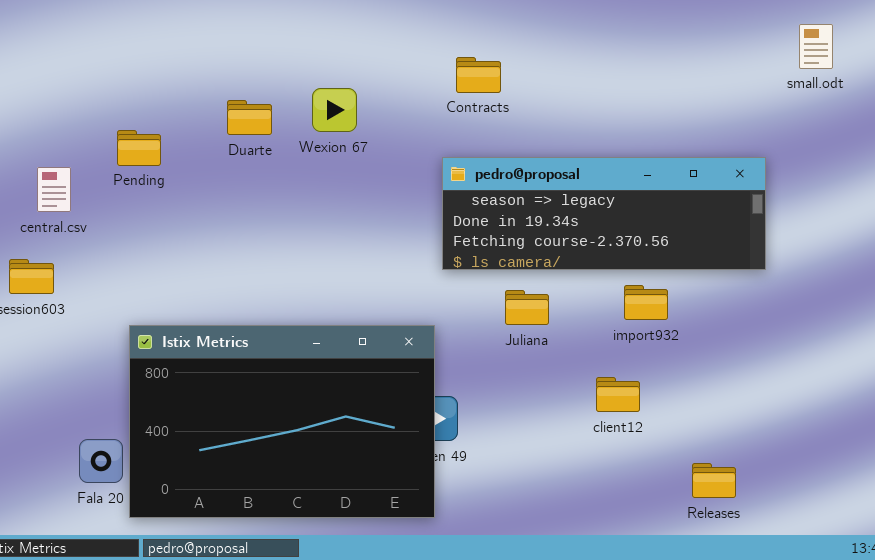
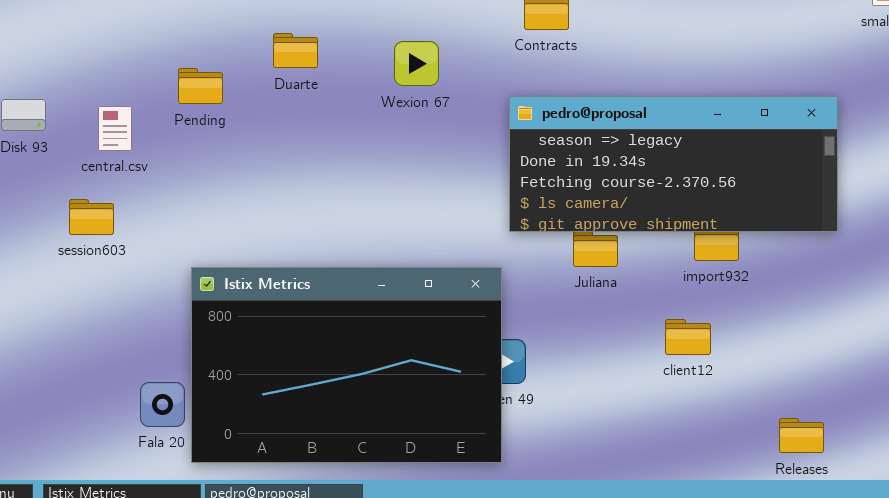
Wexion 67: [312,88,357,132] -> [394,41,439,86], moved
Duarte: [227,100,272,135] -> [273,33,318,68], moved
pedro@proposal: [442,157,766,270] -> [509,96,838,232], resized
Releases: [692,463,736,498] -> [779,418,824,453], moved

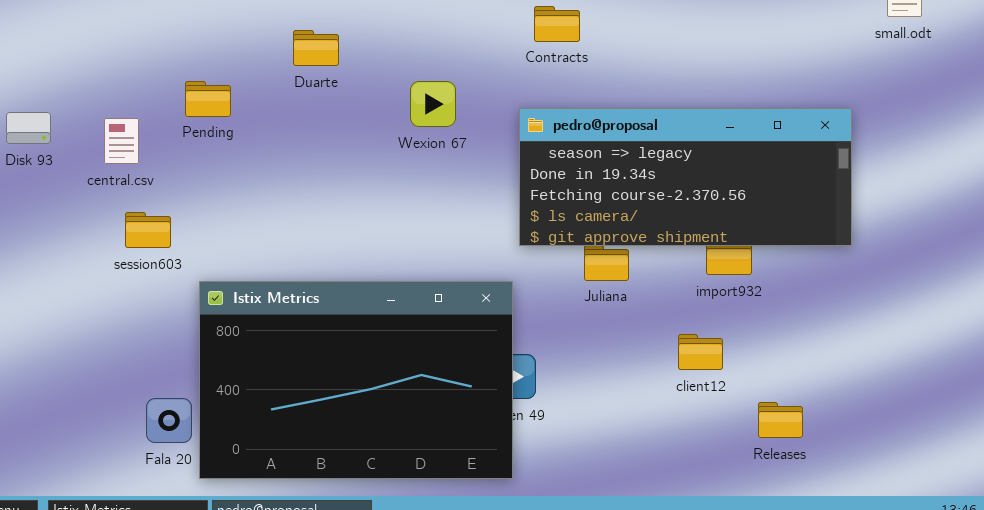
Duarte: [273,33,318,68] -> [293,30,339,66], moved
Wexion 67: [394,41,439,86] -> [410,81,456,127], moved
session603: [69,199,114,235] -> [125,212,171,248], moved
Releases: [779,418,824,453] -> [758,402,803,438], moved

